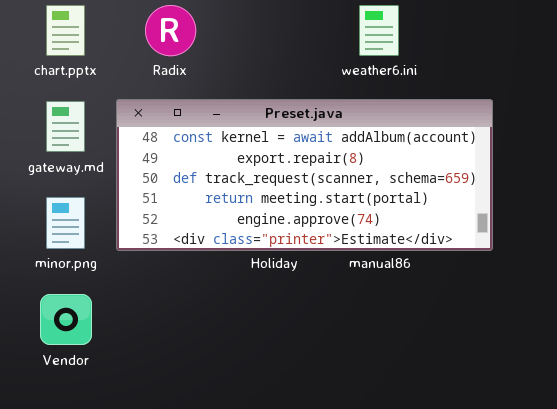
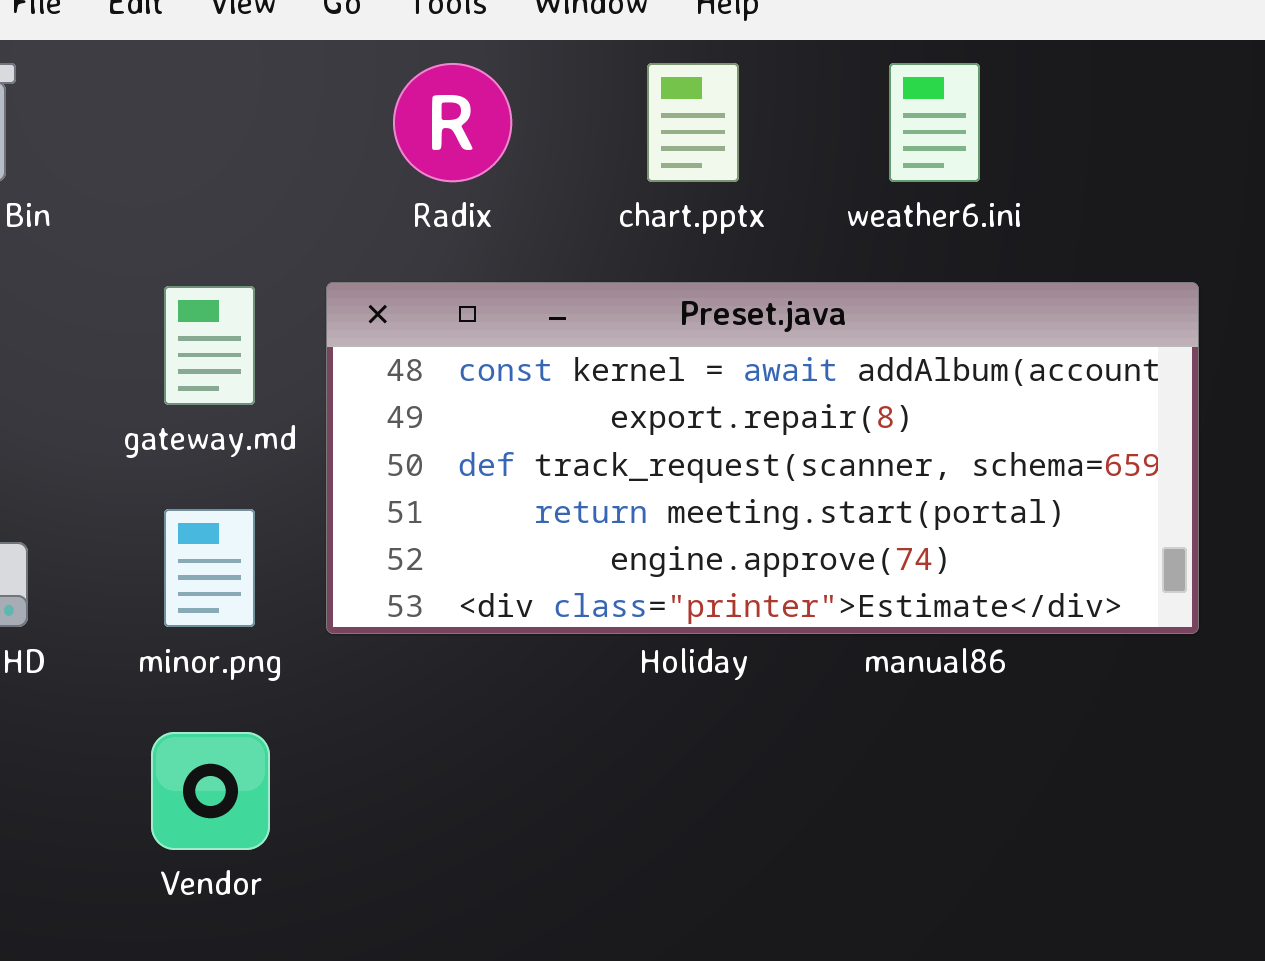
chart.pptx: [46,5,85,56] -> [647,63,739,182], moved

